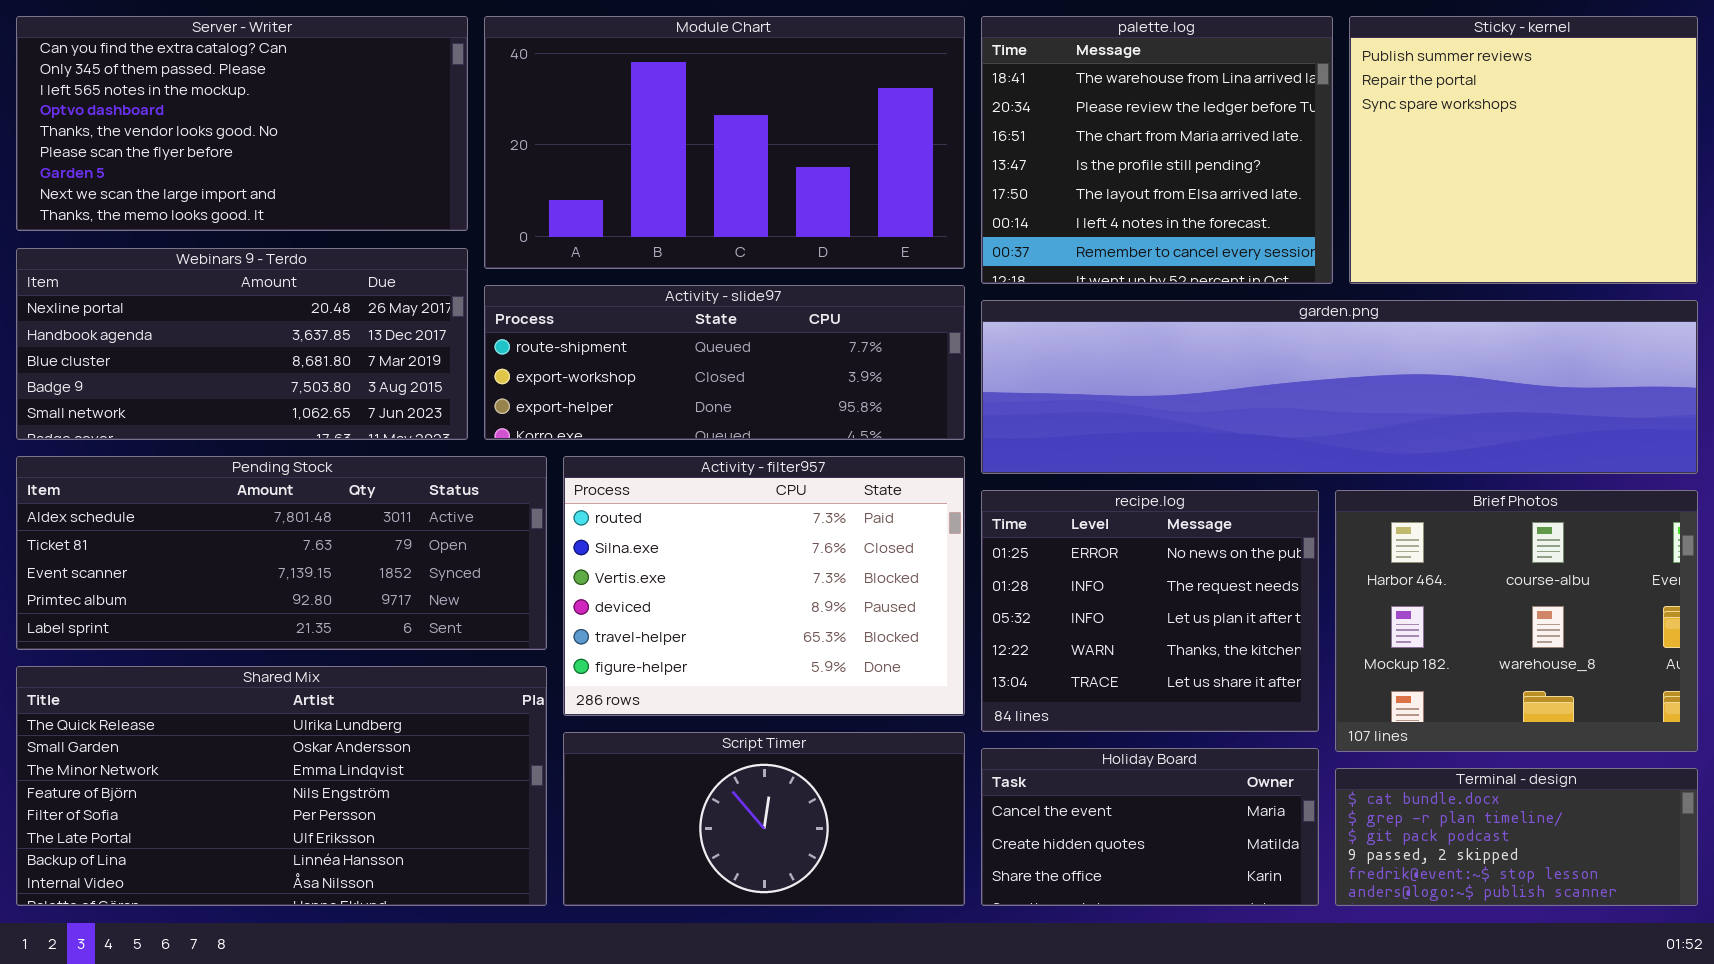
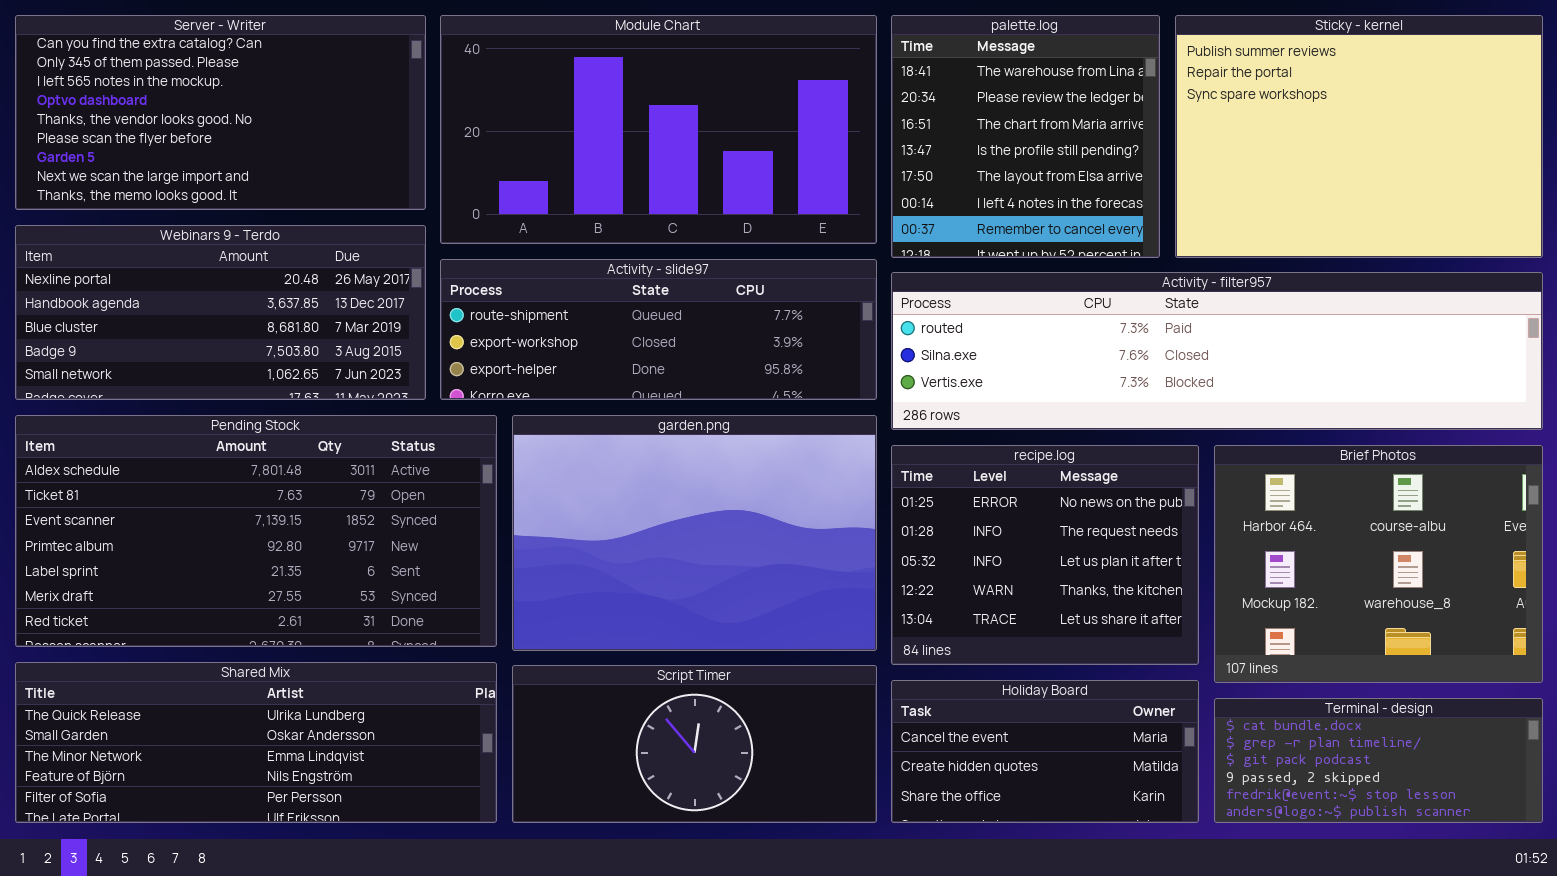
palette.log: [981,16,1333,284] -> [891,15,1160,258], resized
Sticky - kernel: [1349,16,1698,284] -> [1175,15,1543,258], resized
garden.png: [981,300,1698,474] -> [512,415,877,651], moved, resized
Pending Stock: [16,456,547,650] -> [15,415,497,647], resized
Activity - filter957: [563,456,965,716] -> [891,272,1543,430], moved, resized
Shared Mix: [16,666,547,906] -> [15,662,497,823], resized

